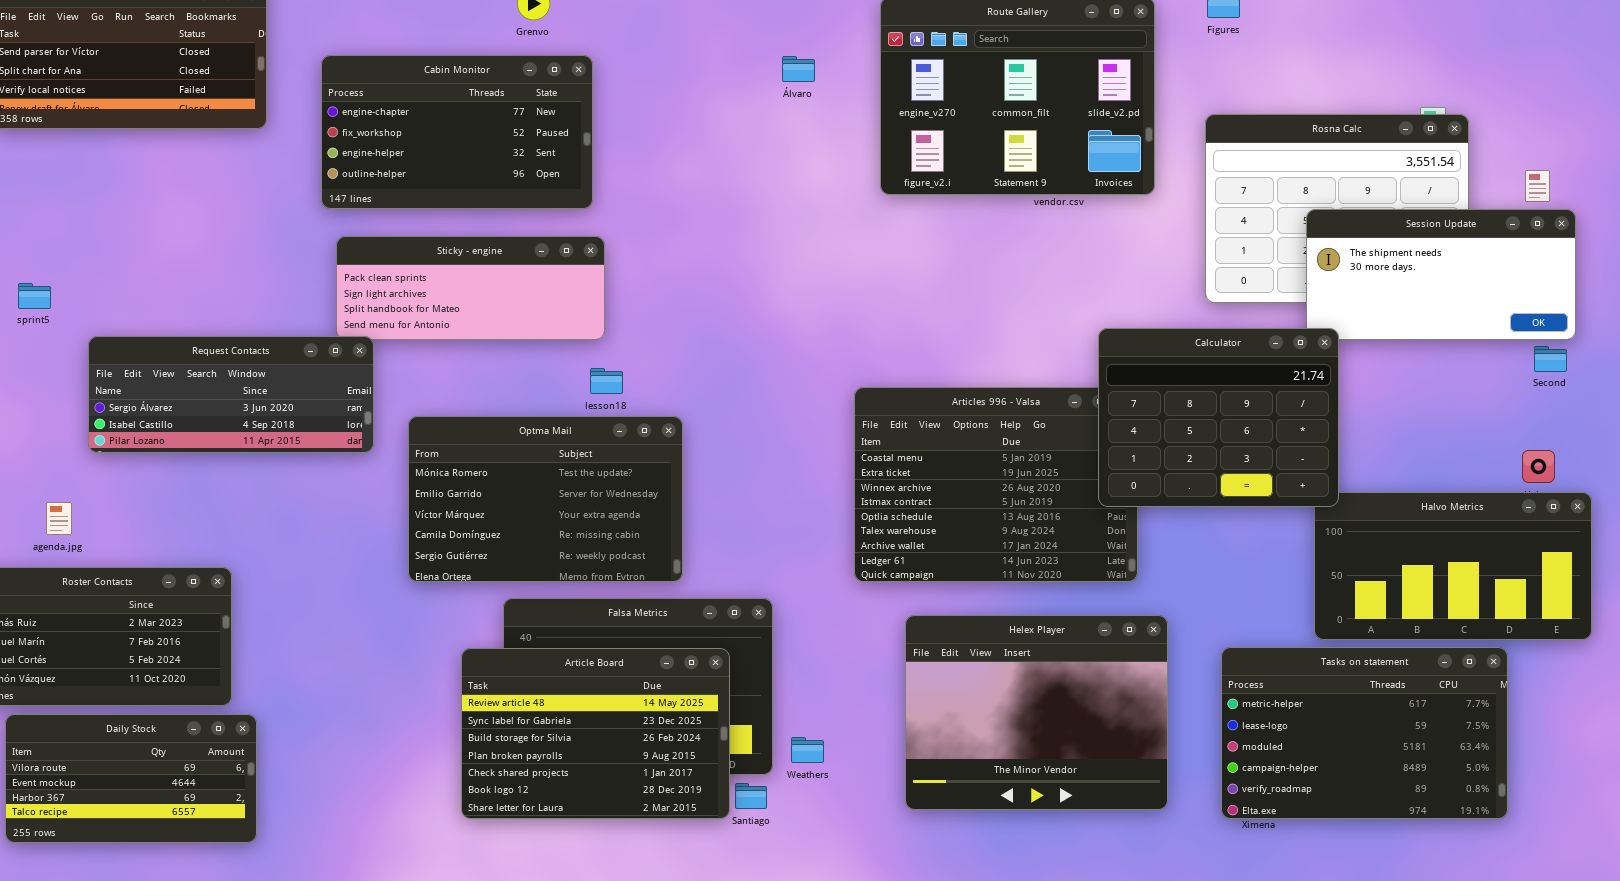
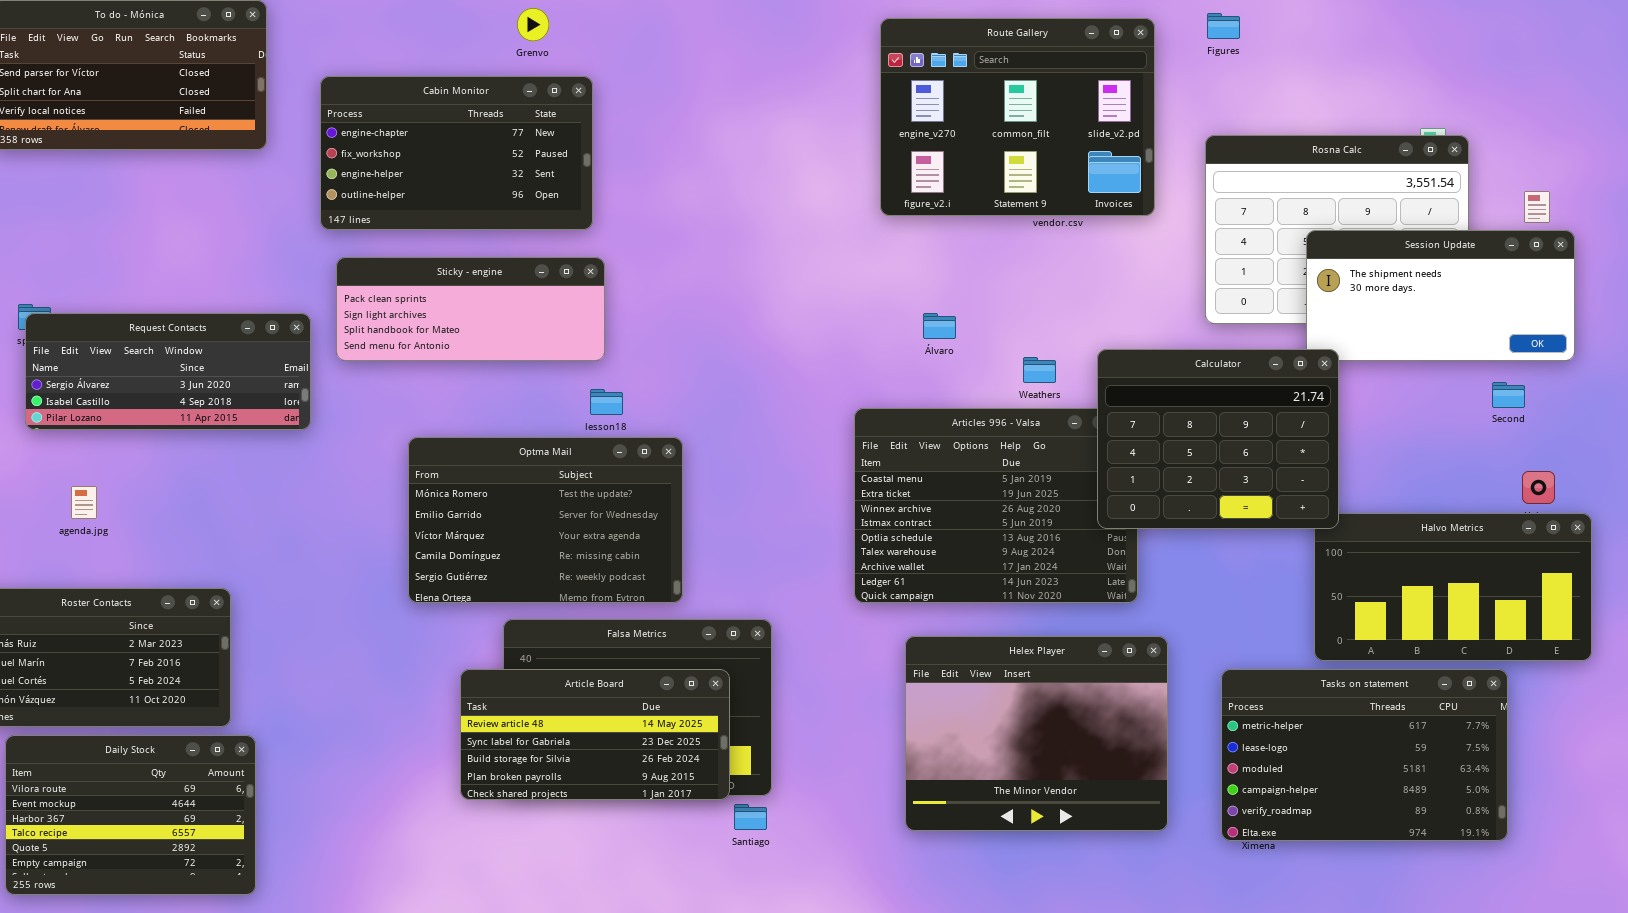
Álvaro: [782,56,815,82] -> [923,313,956,339], moved
Request Contacts: [88,336,374,453] -> [25,313,311,430], moved
Second: [1534,346,1567,372] -> [1492,382,1525,408], moved
agenda.jpg: [46,502,72,535] -> [71,486,97,519], moved
Article Board: [461,648,730,819] -> [460,669,730,800], resized
Daily Stock: [5,714,257,843] -> [5,735,256,895], resized
Weathers: [791,737,824,763] -> [1023,357,1056,383], moved

